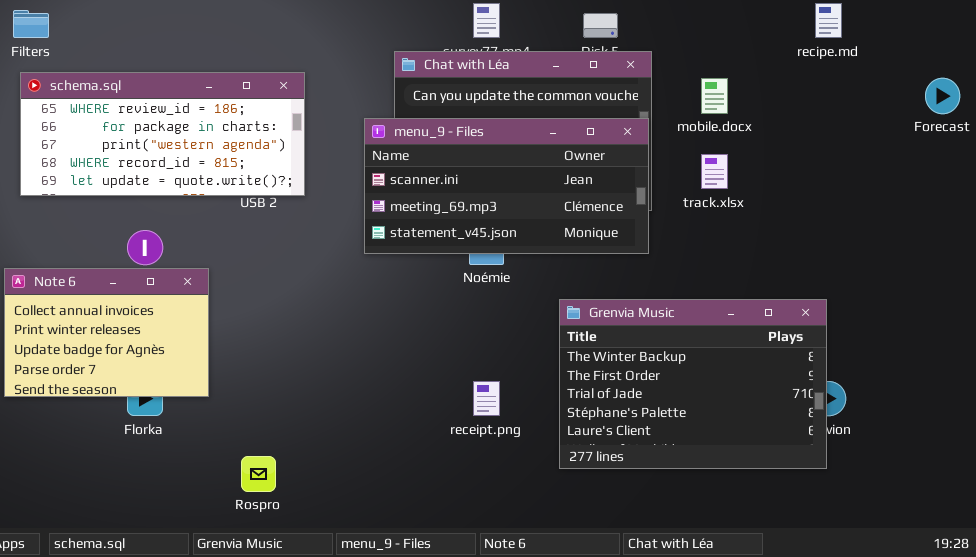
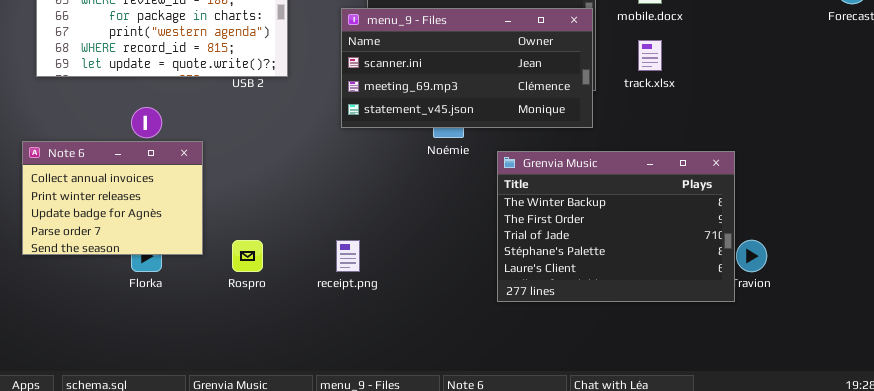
Grenvia Music: [559,299,827,469] -> [497,151,735,302], moved
receipt.png: [473,381,500,416] -> [336,240,360,272], moved
Rospro: [241,456,276,492] -> [232,240,263,272], moved

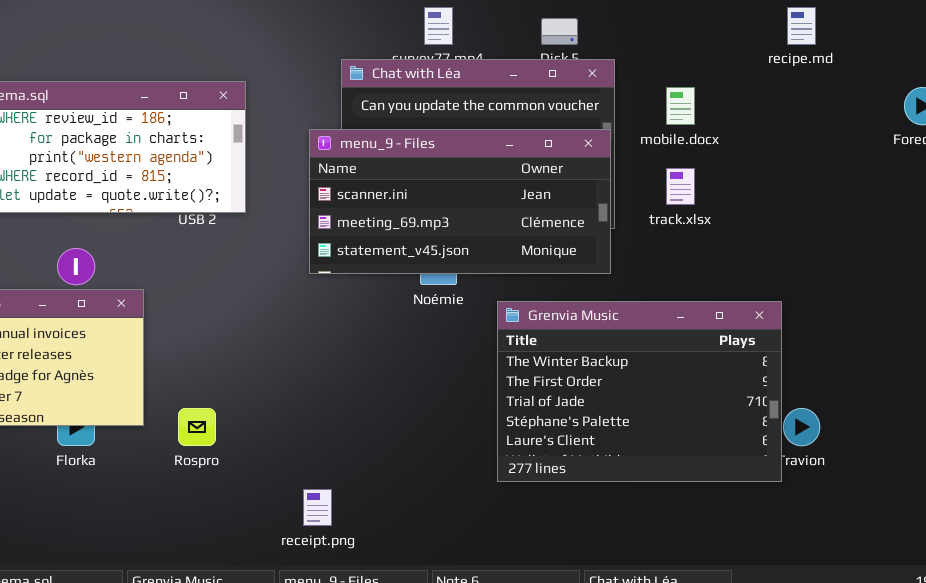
receipt.png: [336,240,360,272] -> [303,489,332,526], moved

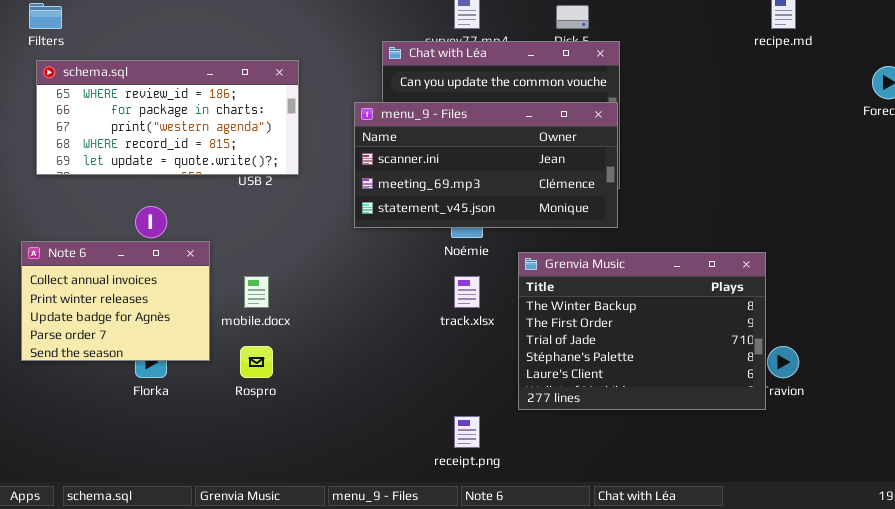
mobile.docx: [666,87,695,125] -> [244,276,269,308], moved
track.xlsx: [666,168,695,205] -> [454,276,480,308], moved
receipt.png: [303,489,332,526] -> [454,416,480,448], moved

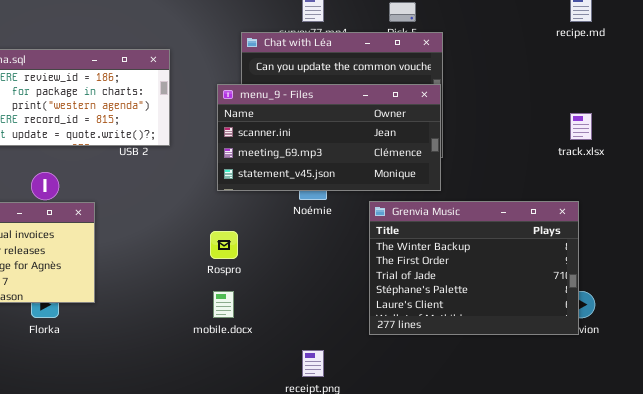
Grenvia Music: [518,252,766,410] -> [369,201,579,335], moved
mobile.docx: [244,276,269,308] -> [213,291,234,318], moved
track.xlsx: [454,276,480,308] -> [570,113,592,140], moved
Rospro: [240,346,273,378] -> [210,231,238,259], moved

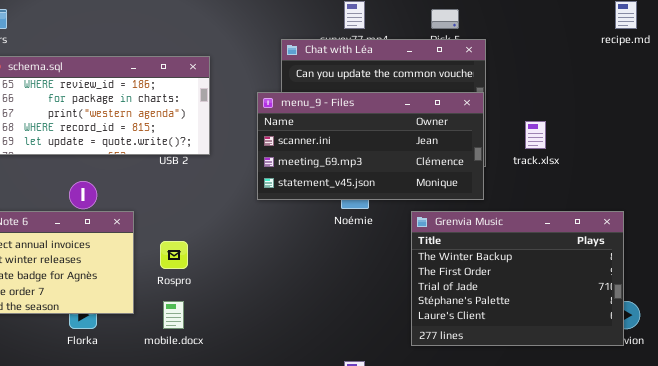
track.xlsx: [570,113,592,140] -> [525,121,546,149], moved
Rospro: [210,231,238,259] -> [160,241,188,269], moved
mobile.docx: [213,291,234,318] -> [163,301,184,329], moved

